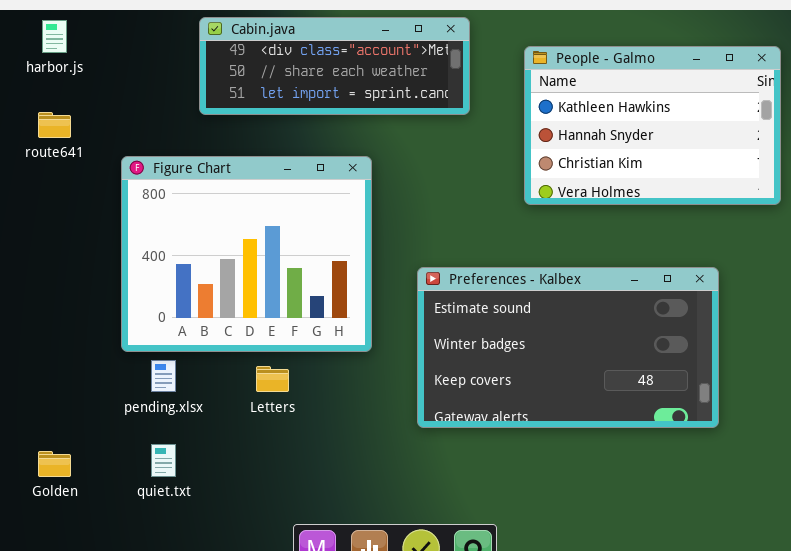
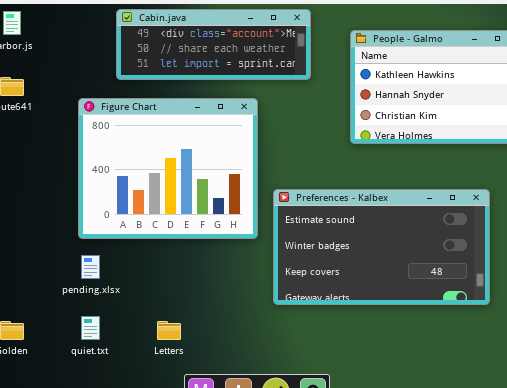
Figure Chart: [121,156,372,352] -> [78,98,258,239], moved
Letters: [256,366,289,392] -> [157,321,181,340], moved

